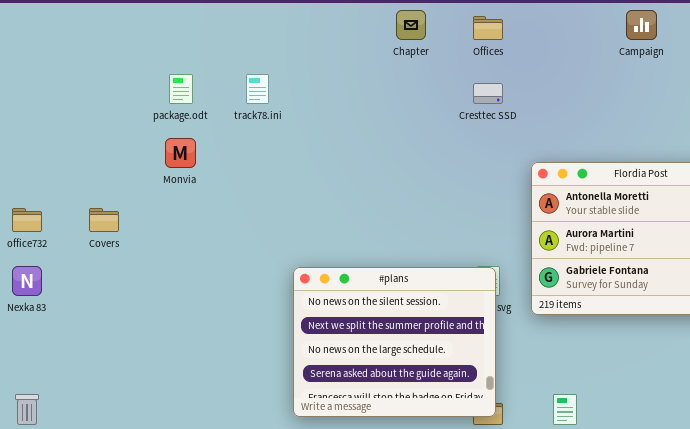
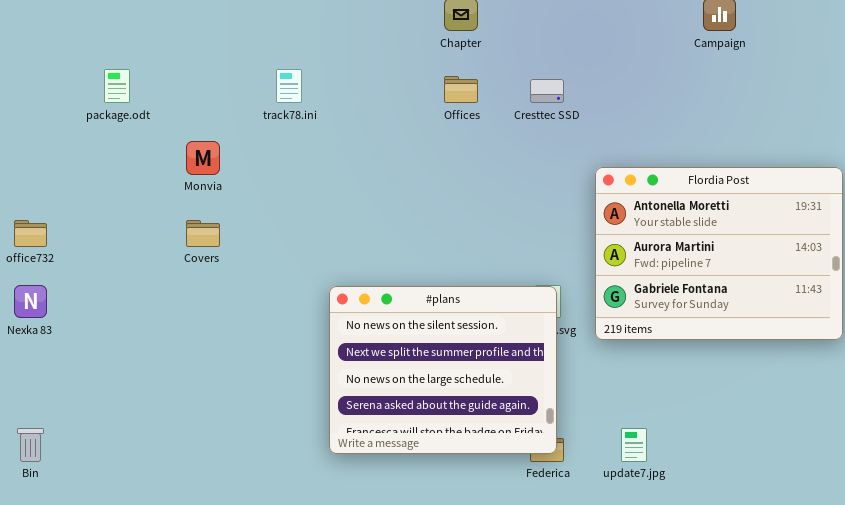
Offices: [473,16,503,40] -> [444,76,478,103], moved
package.odt: [169,74,193,104] -> [104,69,130,103], moved
Covers: [89,208,119,232] -> [186,220,220,247], moved

